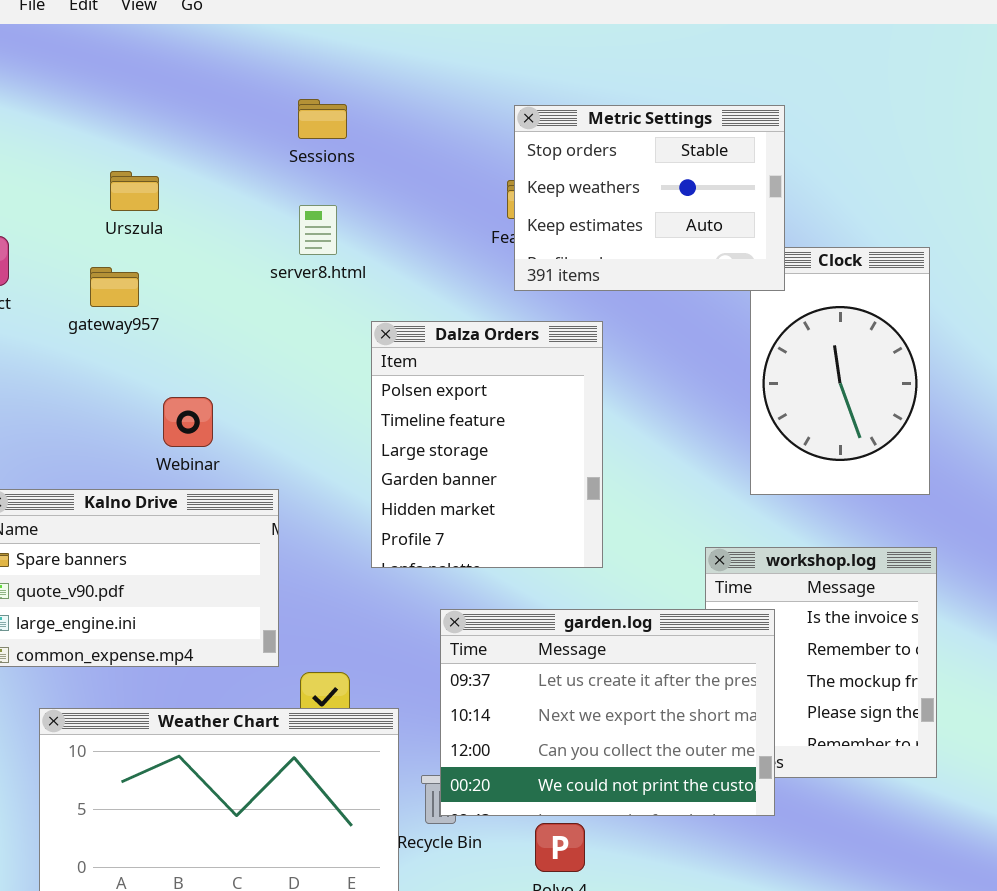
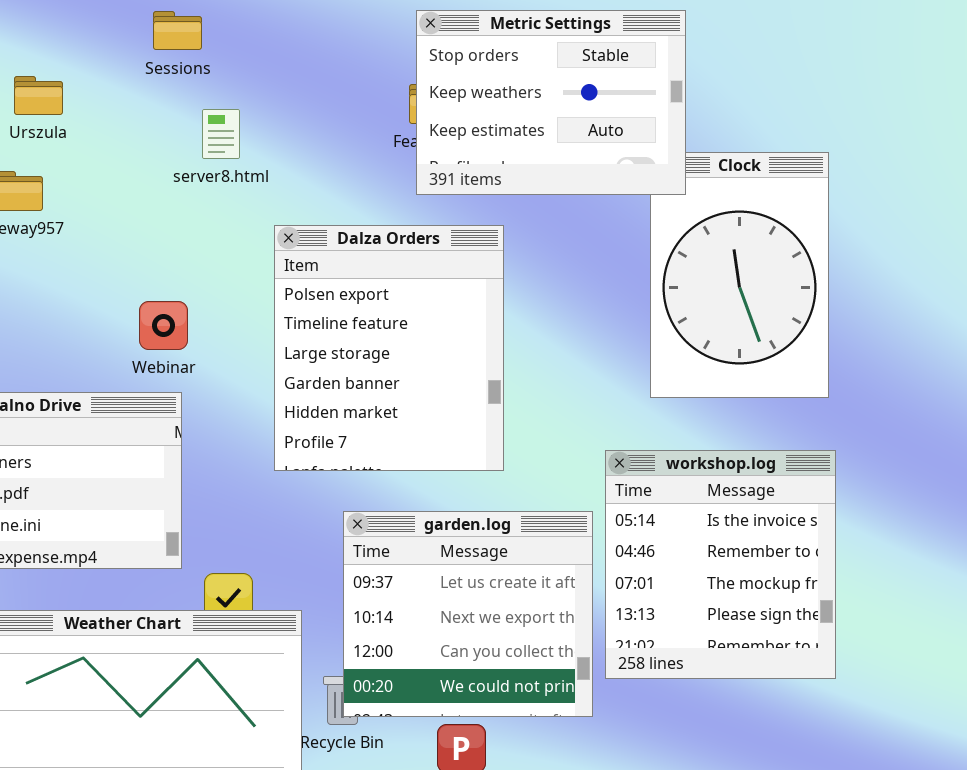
Sessions: [298,99,347,139] -> [153,11,202,50], moved
Webinar: [163,397,213,447] -> [139,301,188,350], moved
garden.log: [440,609,775,816] -> [343,511,593,717], resized

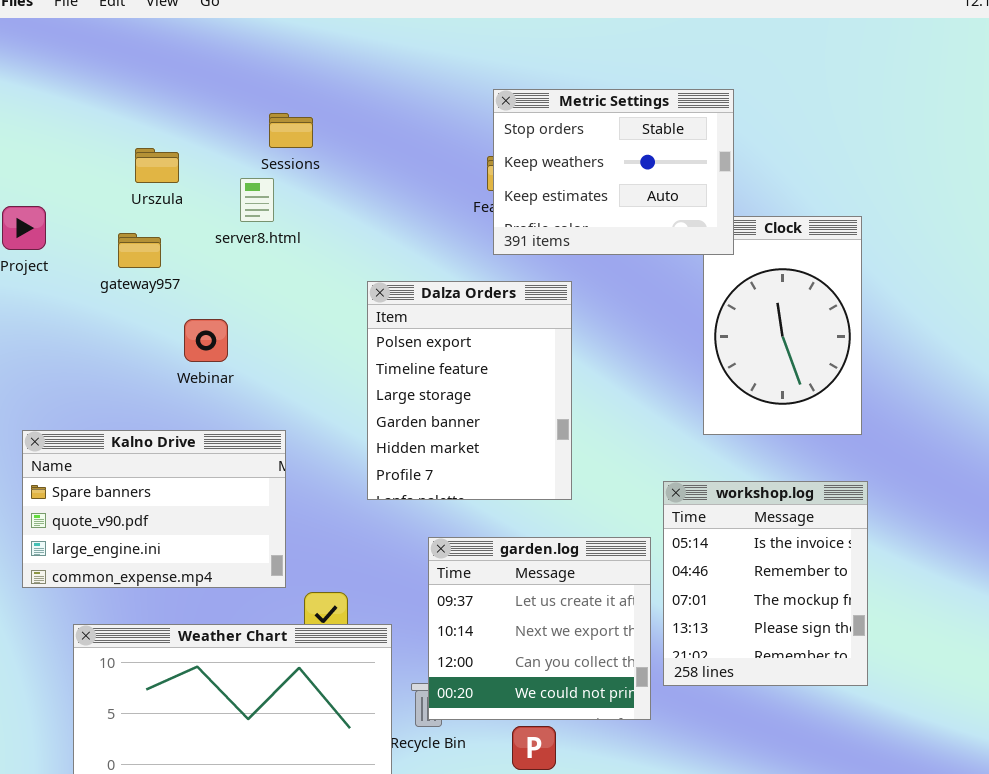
Sessions: [153,11,202,50] -> [269,113,313,148], moved
server8.html: [202,109,240,159] -> [240,178,274,222], moved
Webinar: [139,301,188,350] -> [184,319,228,362], moved

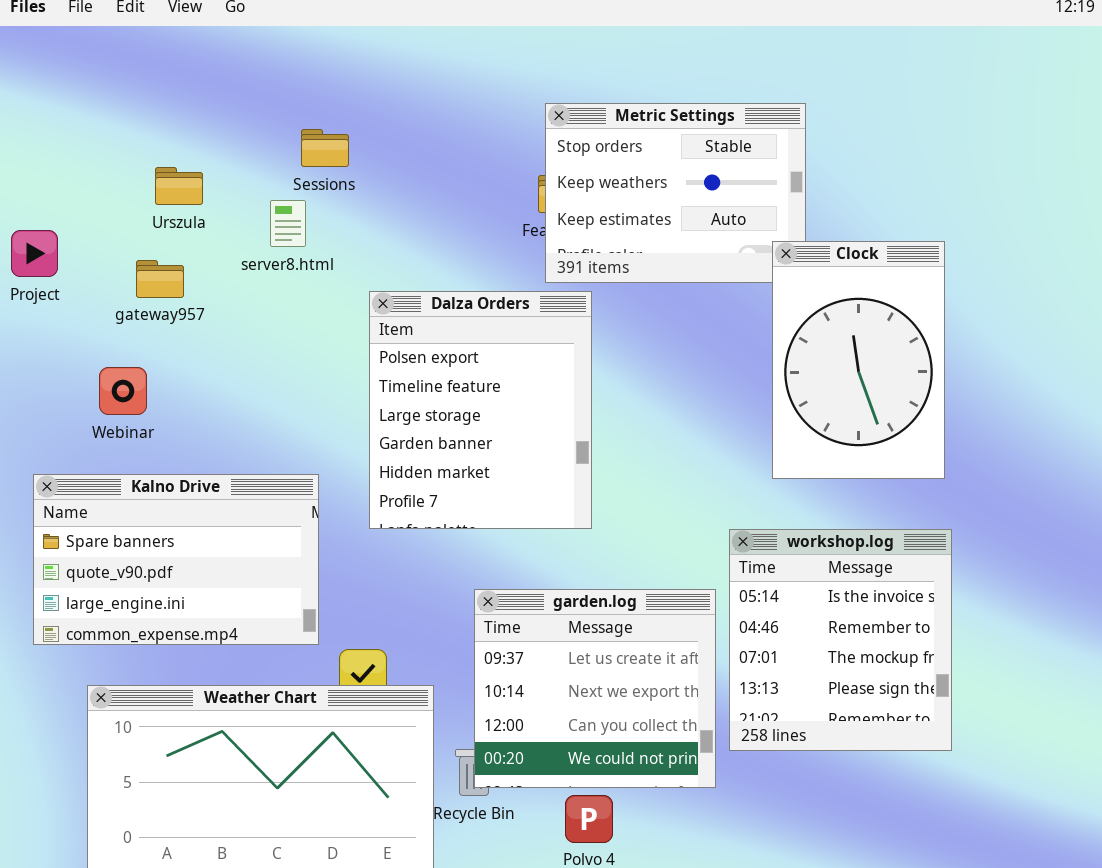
Clock: [703,216,862,435] -> [772,241,945,479], raised
Dalza Orders: [367,281,572,500] -> [369,291,592,529], moved
Webinar: [184,319,228,362] -> [99,367,147,415], moved

